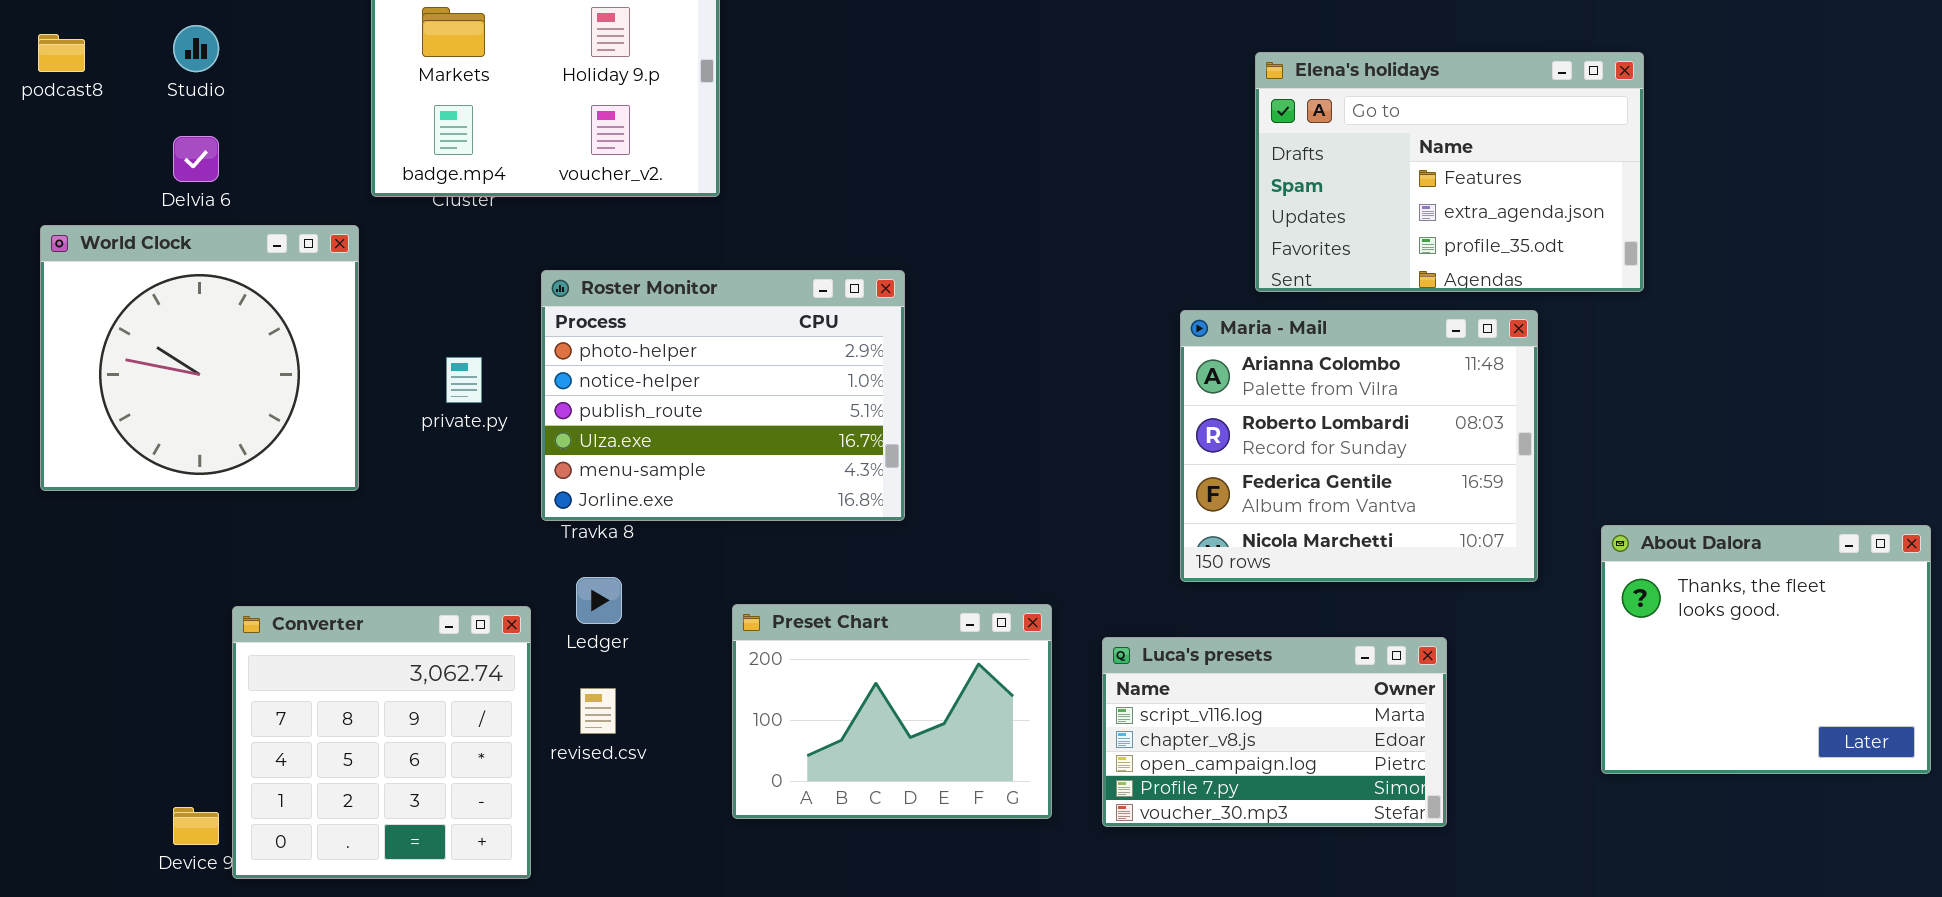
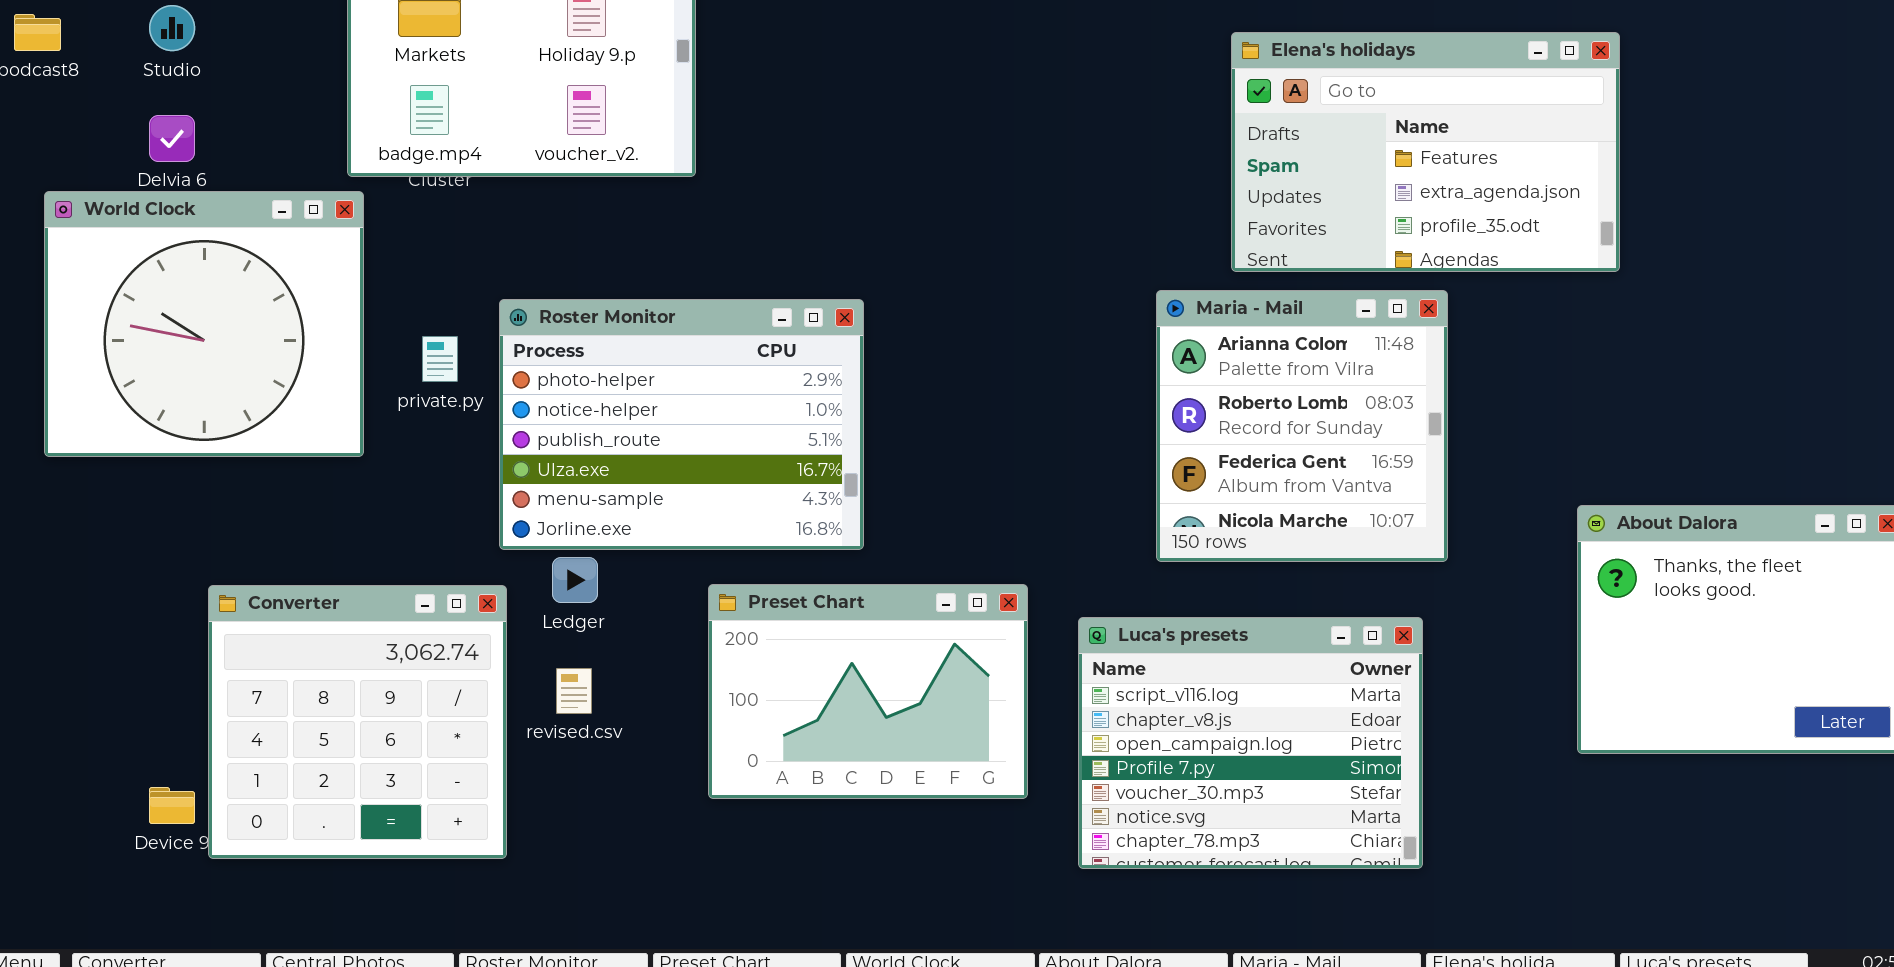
World Clock: [40,225,359,491] -> [44,191,364,457], moved
Roster Monitor: [541,270,905,521] -> [499,299,864,550], moved
Maria - Mail: [1180,310,1538,582] -> [1156,290,1448,562], resized
Luca's presets: [1102,637,1447,827] -> [1078,617,1423,869], resized

